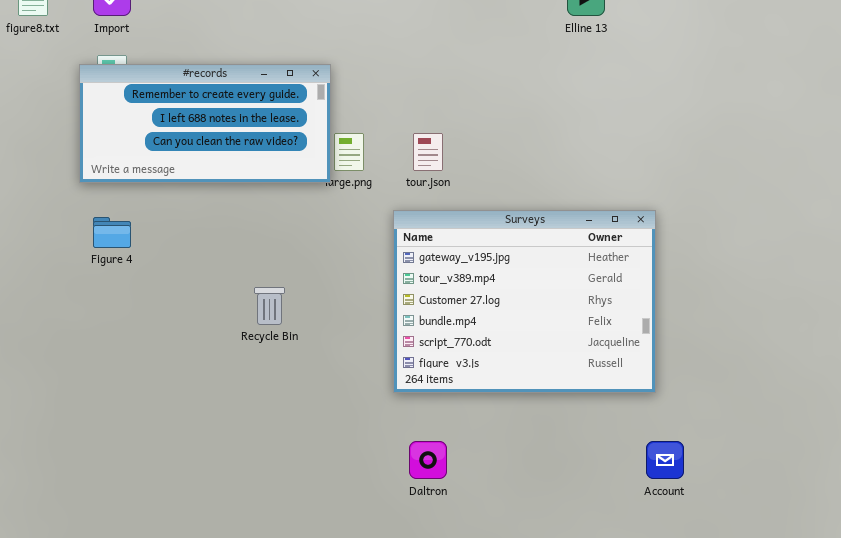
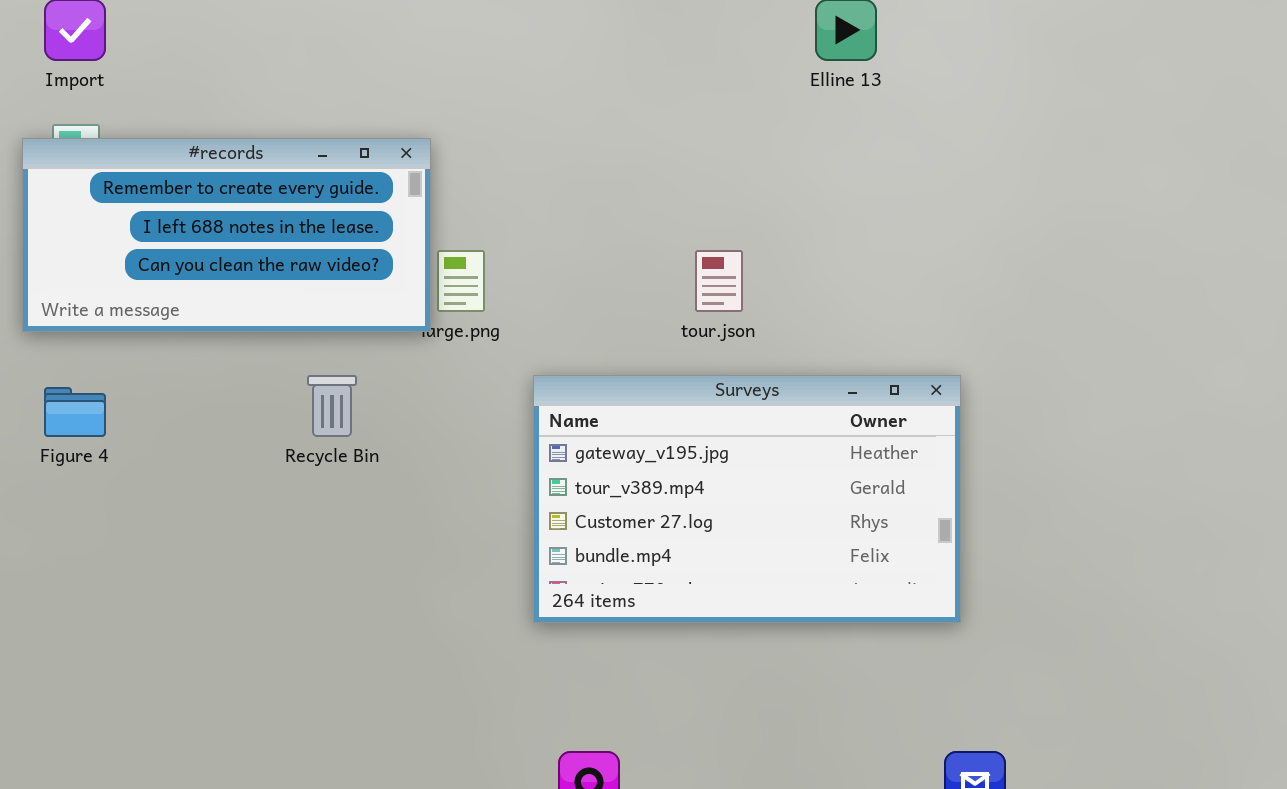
tour.json: [413,133,443,171] -> [695,250,743,312], moved
Surveys: [393,210,656,393] -> [533,375,961,623], resized
Recycle Bin: [254,287,285,325] -> [307,375,357,437], moved

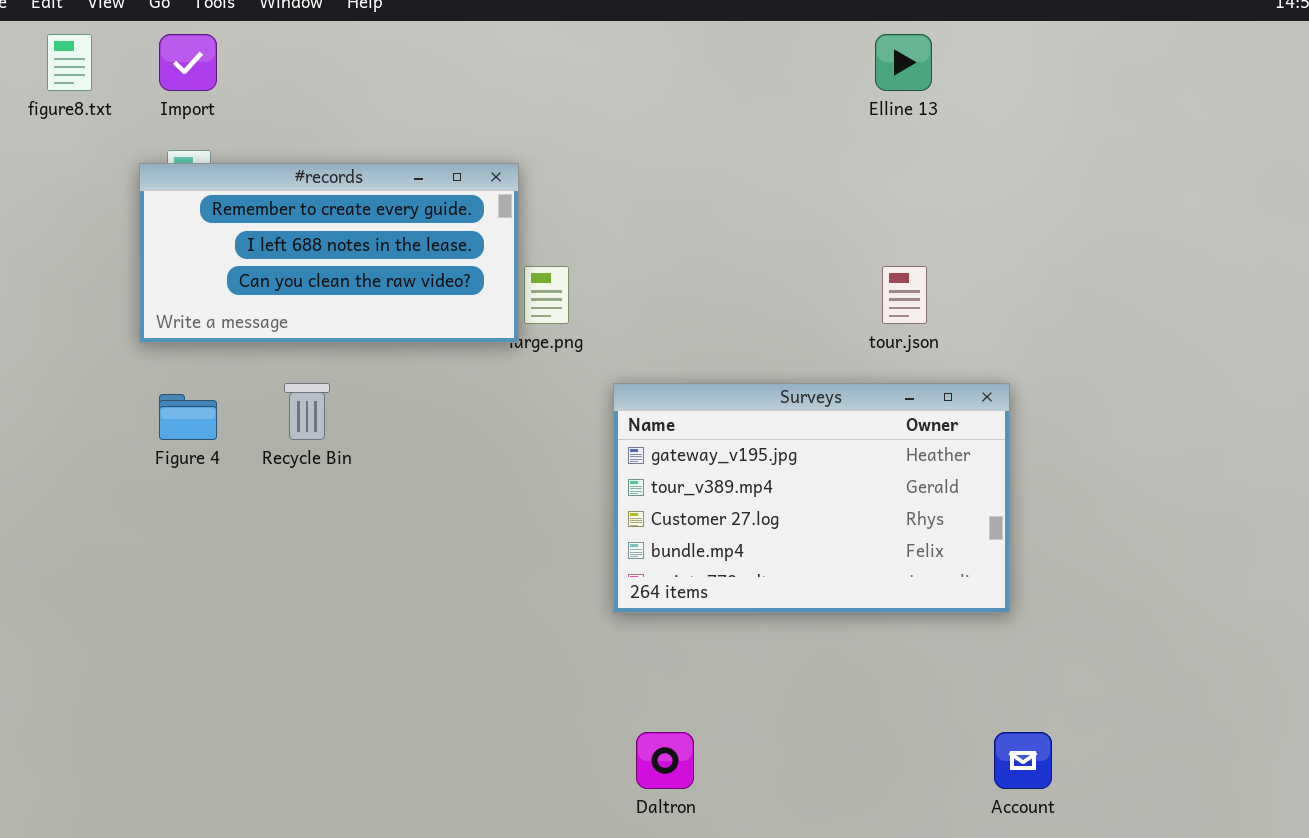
tour.json: [695,250,743,312] -> [882,266,927,324], moved
Recycle Bin: [307,375,357,437] -> [284,383,330,440], moved

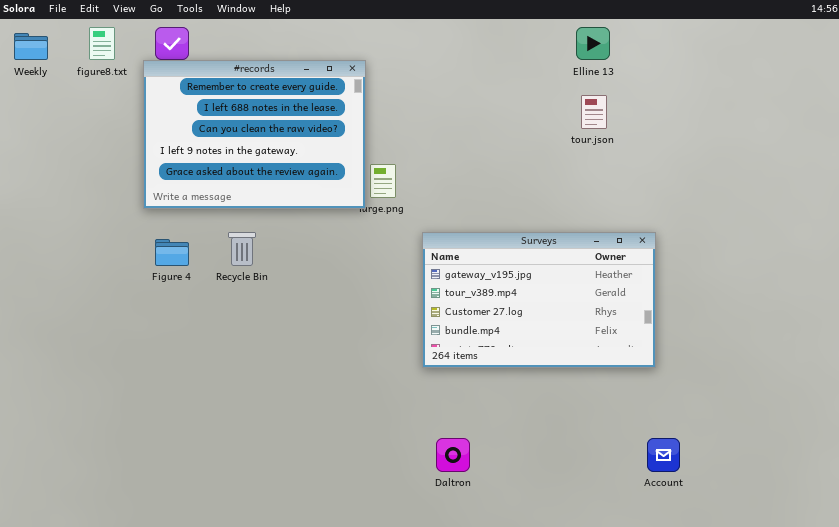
#records: [139,163,519,343] -> [143,60,366,209], resized
tour.json: [882,266,927,324] -> [581,95,607,129], moved

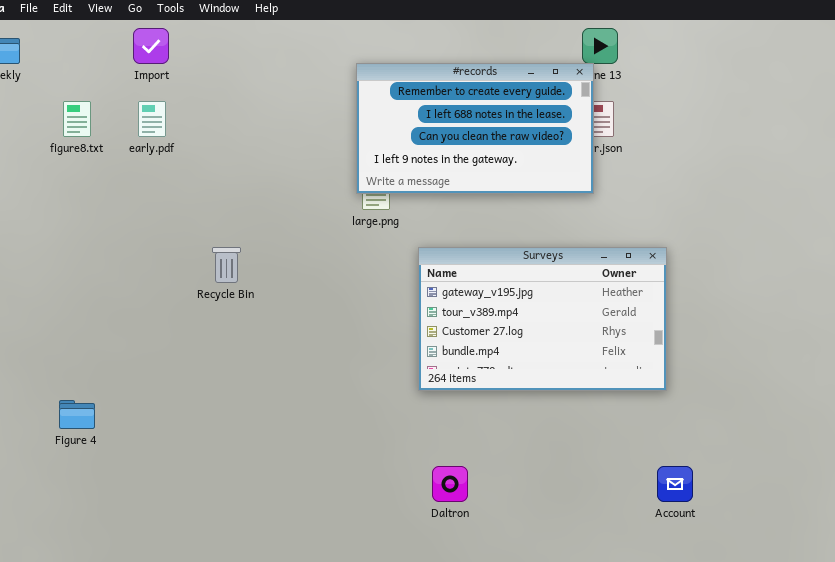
figure8.txt: [89,27,115,60] -> [63,101,91,137], moved
#records: [143,60,366,209] -> [356,63,594,194], moved, resized
Figure 4: [155,239,189,266] -> [59,400,95,429], moved

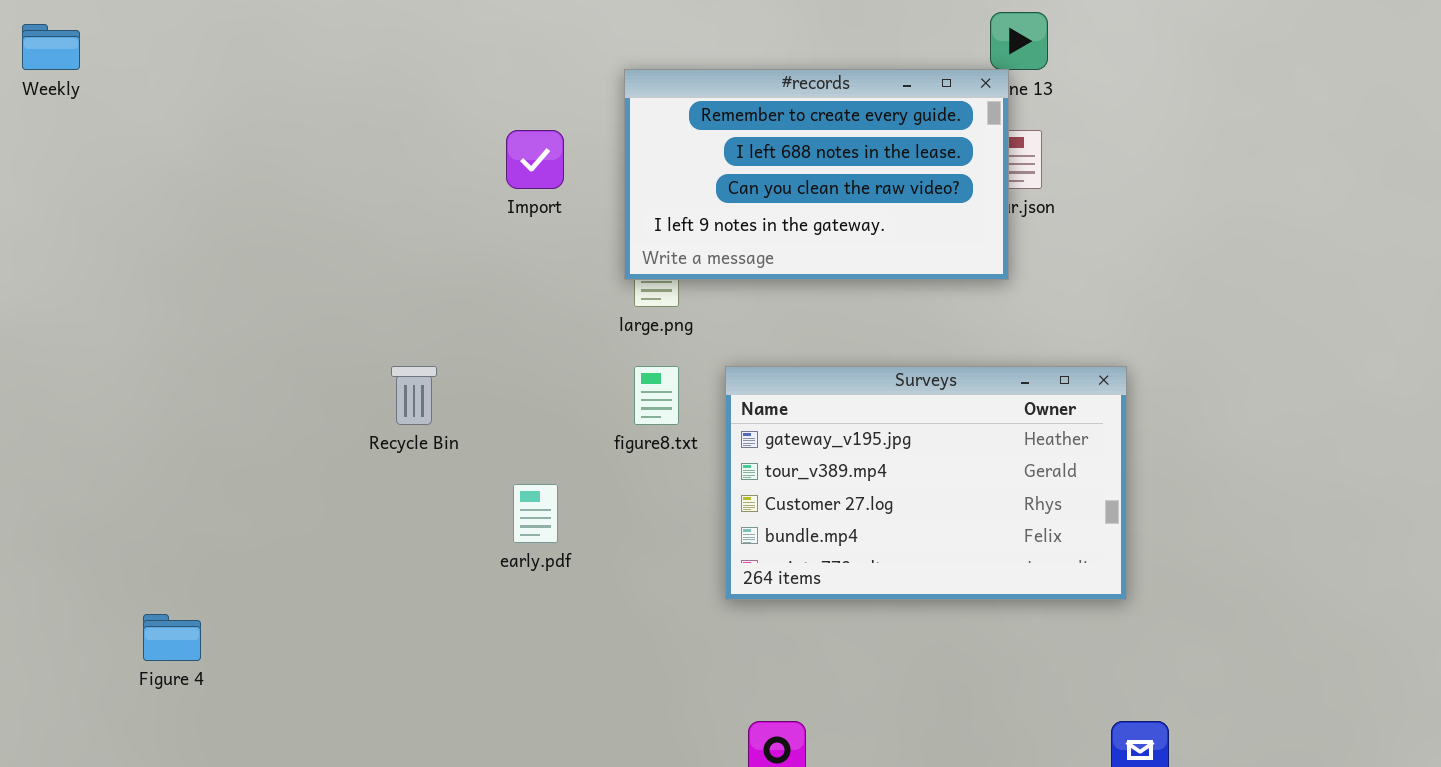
Import: [133,28,169,64] -> [506,130,564,189], moved
figure8.txt: [63,101,91,137] -> [634,366,679,425], moved
early.pdf: [138,101,166,137] -> [513,484,558,543], moved

